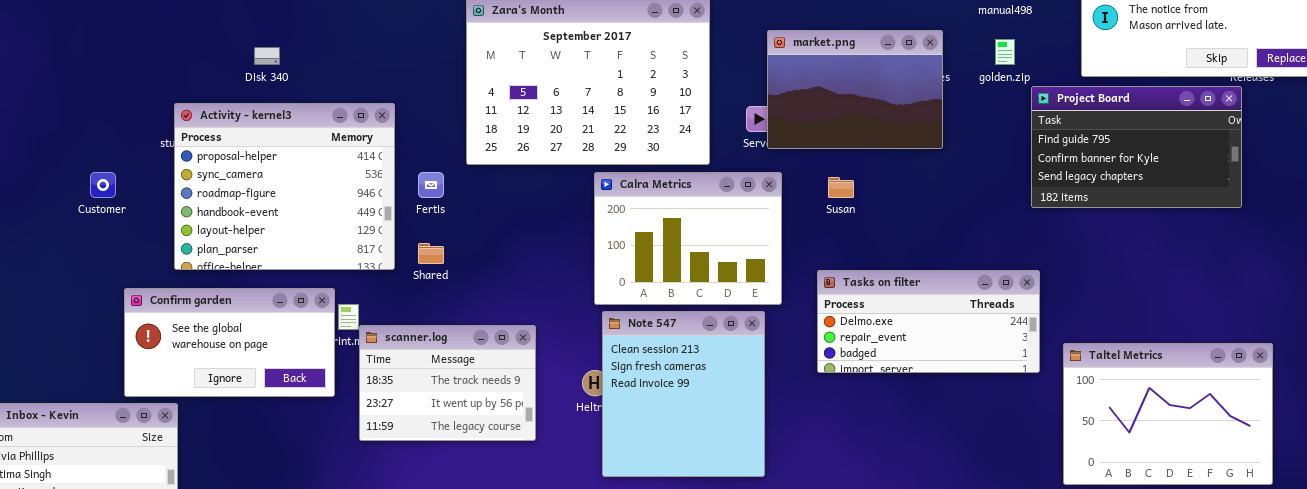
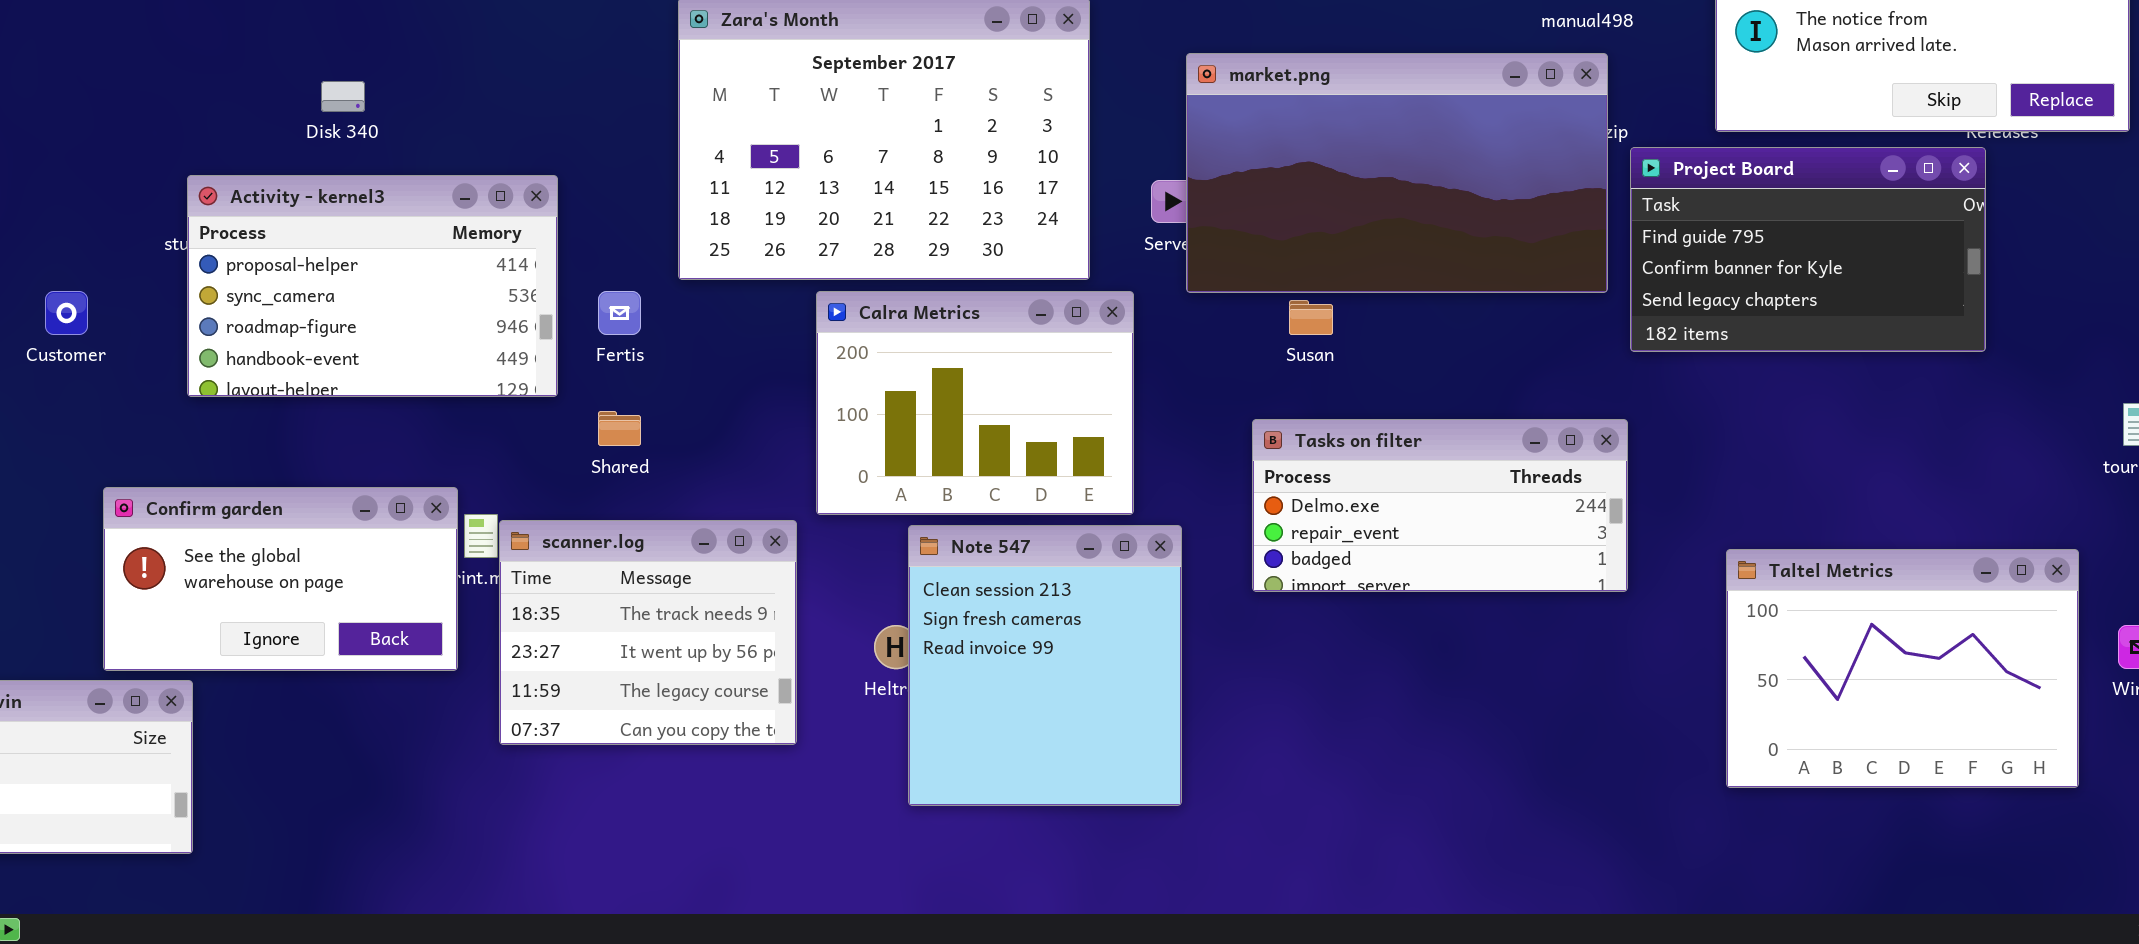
market.png: [767,30,943,149] -> [1186,53,1608,293], resized
Activity - kernel3: [174,103,395,270] -> [187,175,558,397], resized
Calra Metrics: [594,172,782,305] -> [816,291,1134,515], moved
Tasks on filter: [817,270,1040,373] -> [1252,419,1628,592], moved
scanner.log: [359,325,536,441] -> [499,520,797,745], resized
Taltel Metrics: [1063,343,1273,485] -> [1726,549,2079,788], moved

